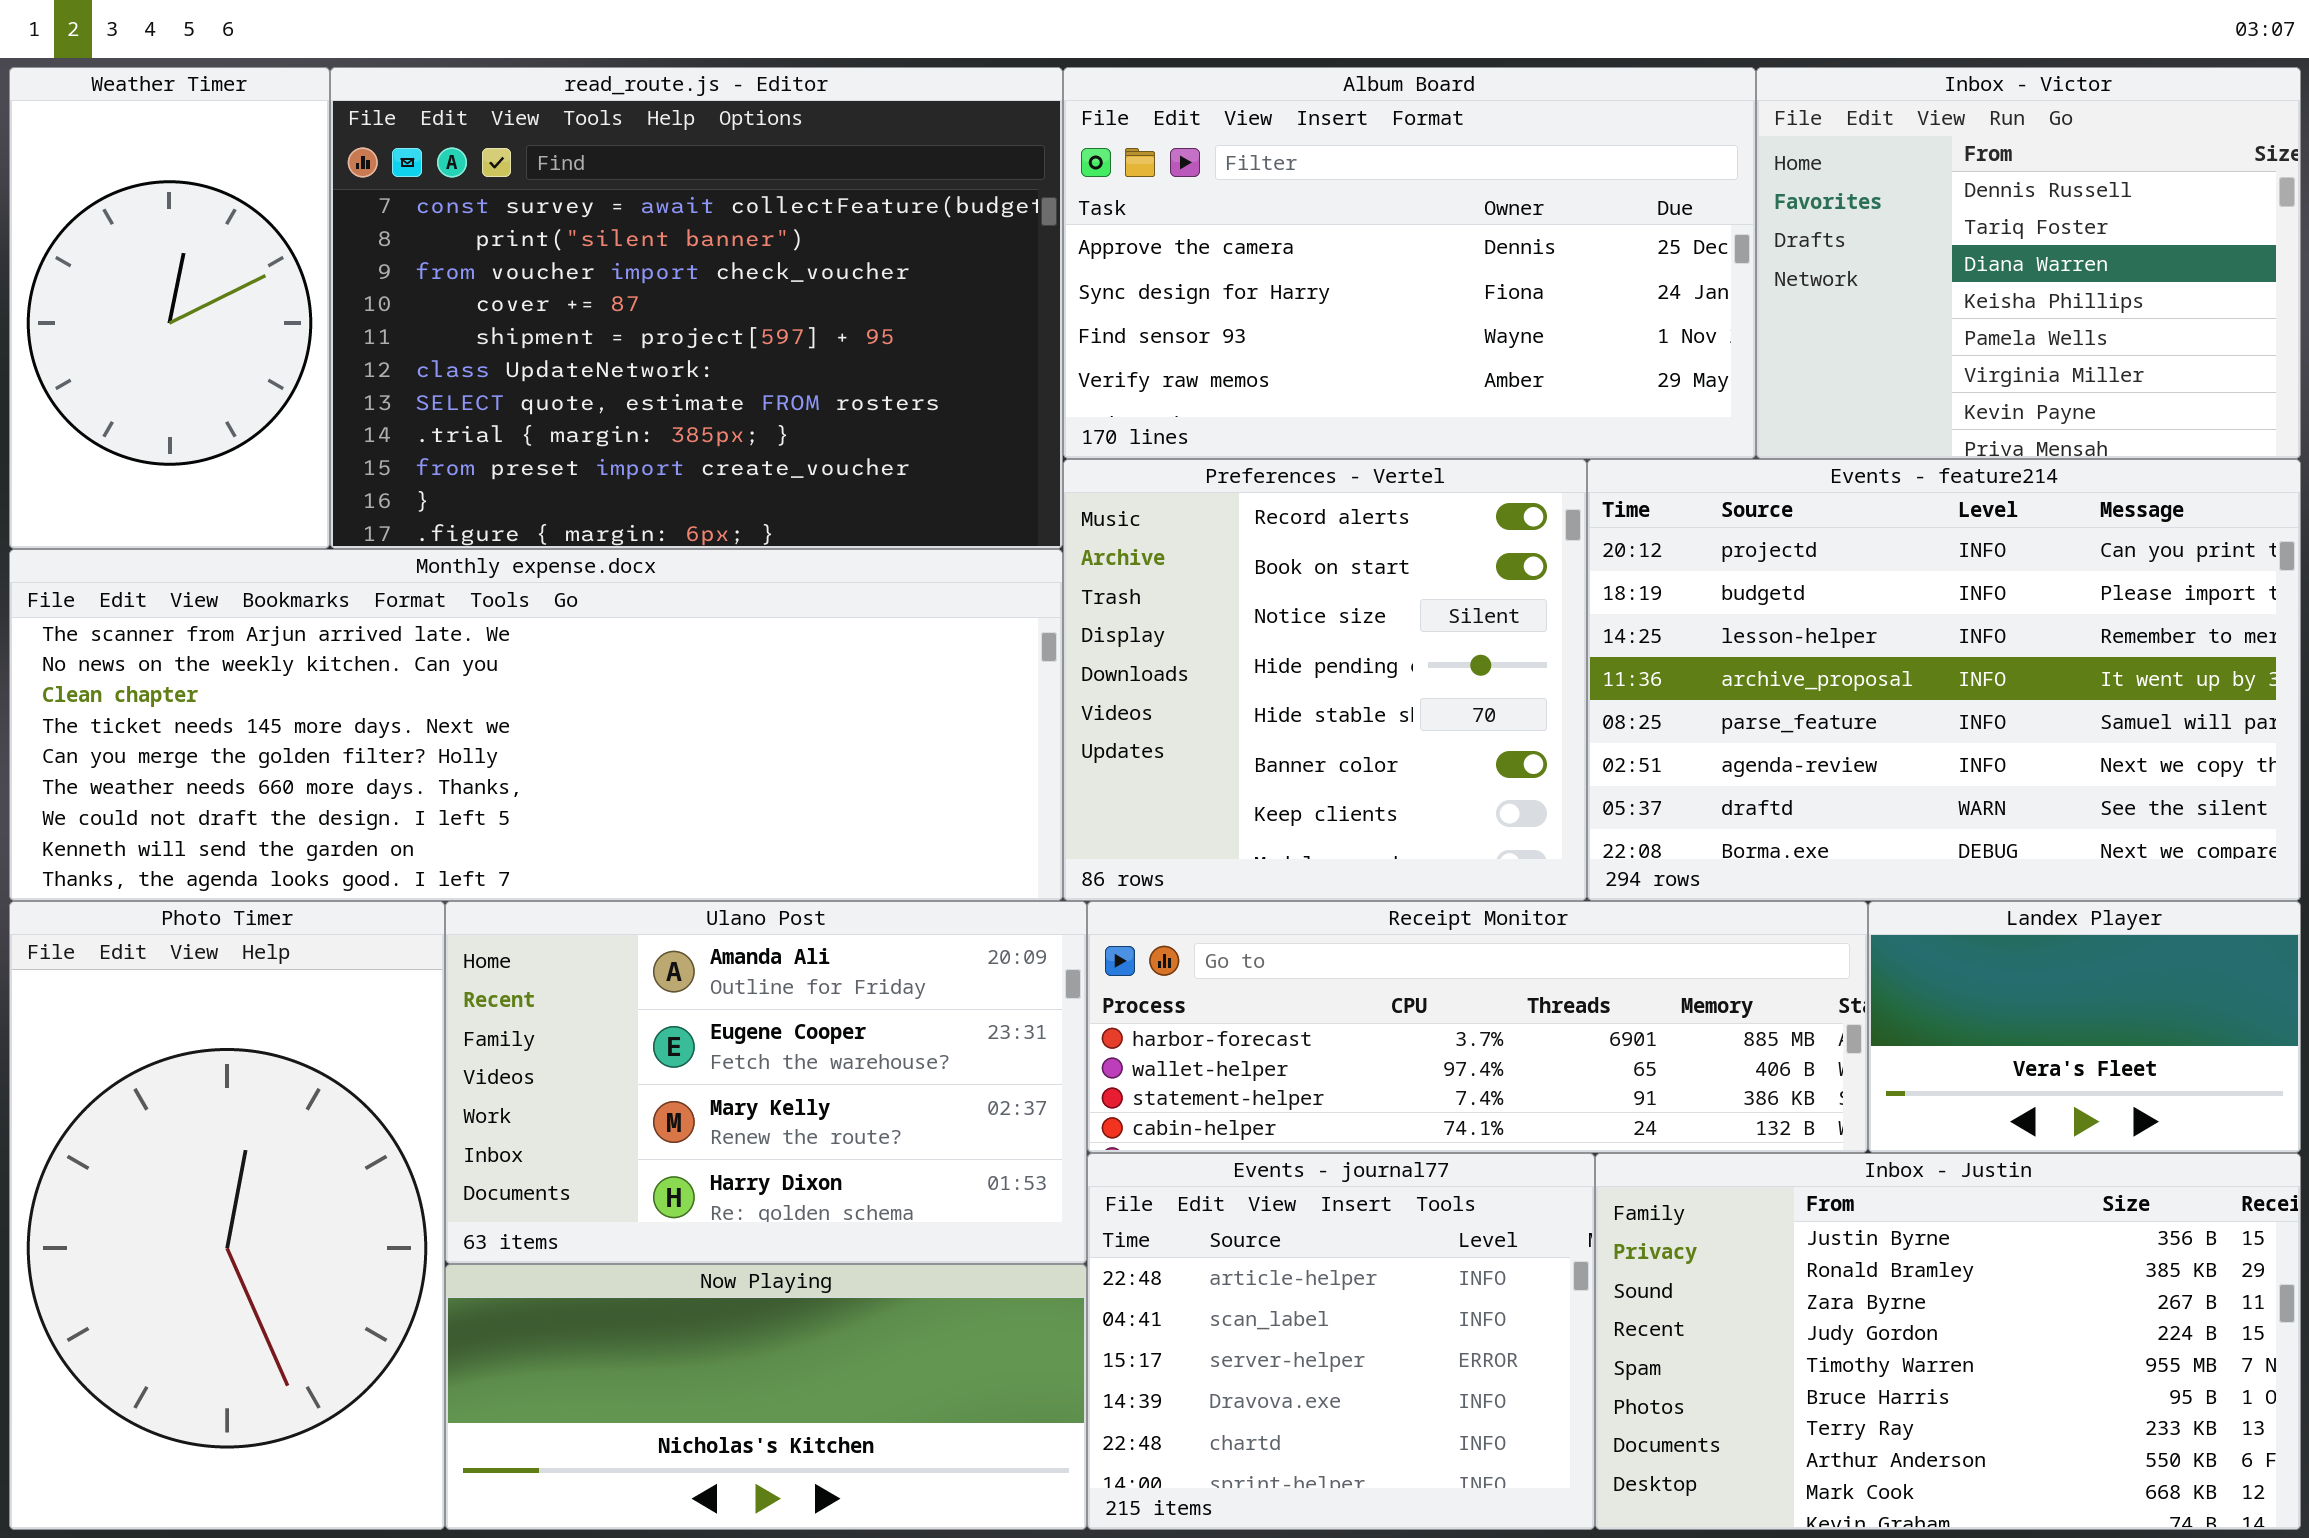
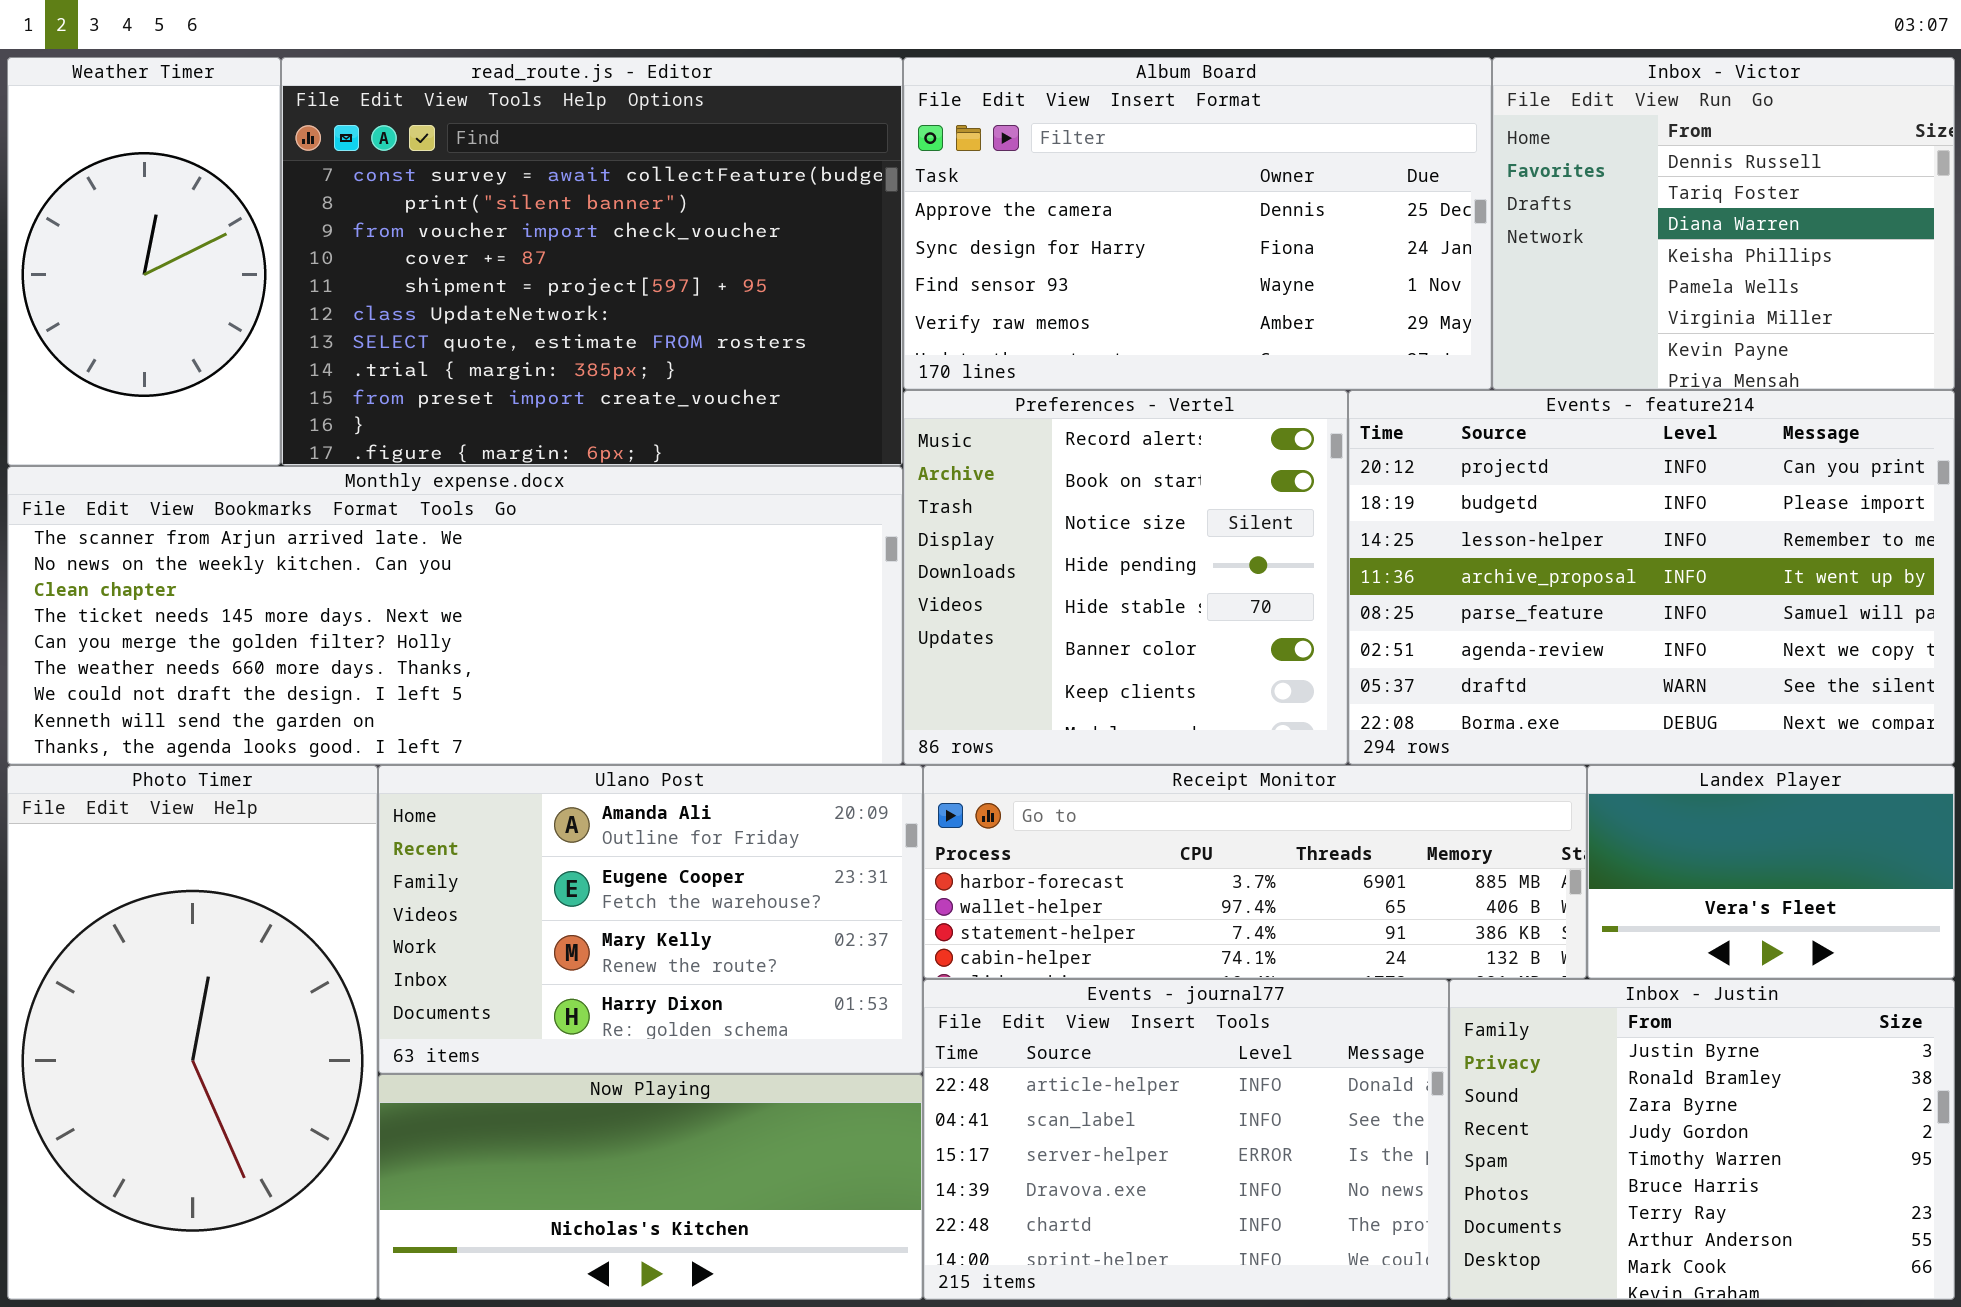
Events - journal77: [1087,1153,1595,1530] -> [923,979,1449,1300], resized
Inbox - Justin: [1595,1153,2301,1530] -> [1449,979,1955,1300], resized

